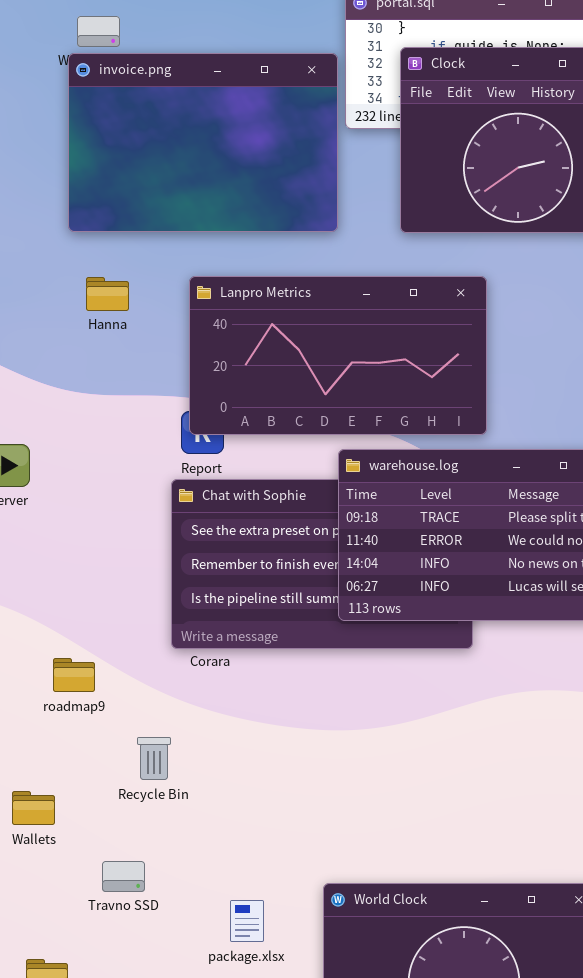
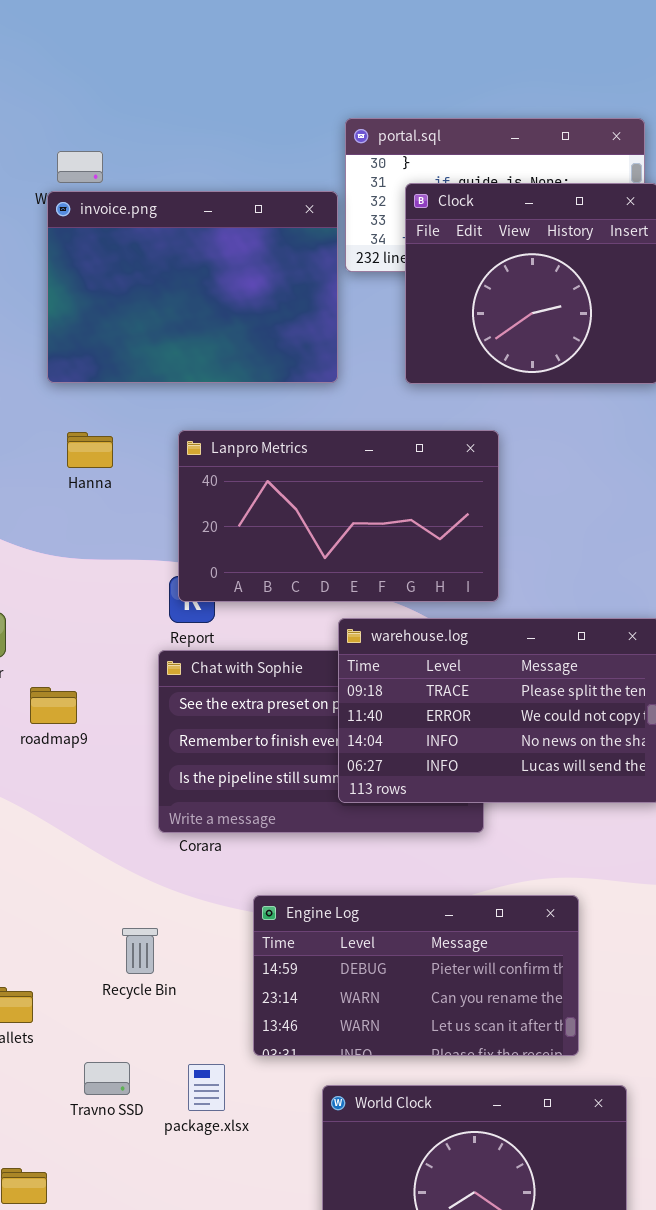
roadmap9: [53,658,95,692] -> [30,687,77,724], moved
Engine Log: none -> [253,895,579,1056], opened
package.xlsx: [230,900,264,942] -> [188,1064,225,1111], moved

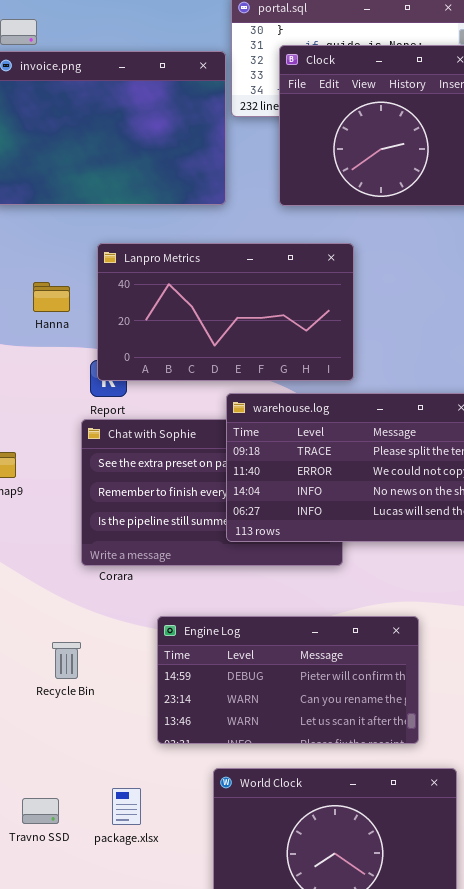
Hanna: [67,432,113,468] -> [33,282,70,312], moved
Travno SSD: [84,1062,130,1095] -> [22,798,59,824], moved
package.xlsx: [188,1064,225,1111] -> [112,788,141,825], moved

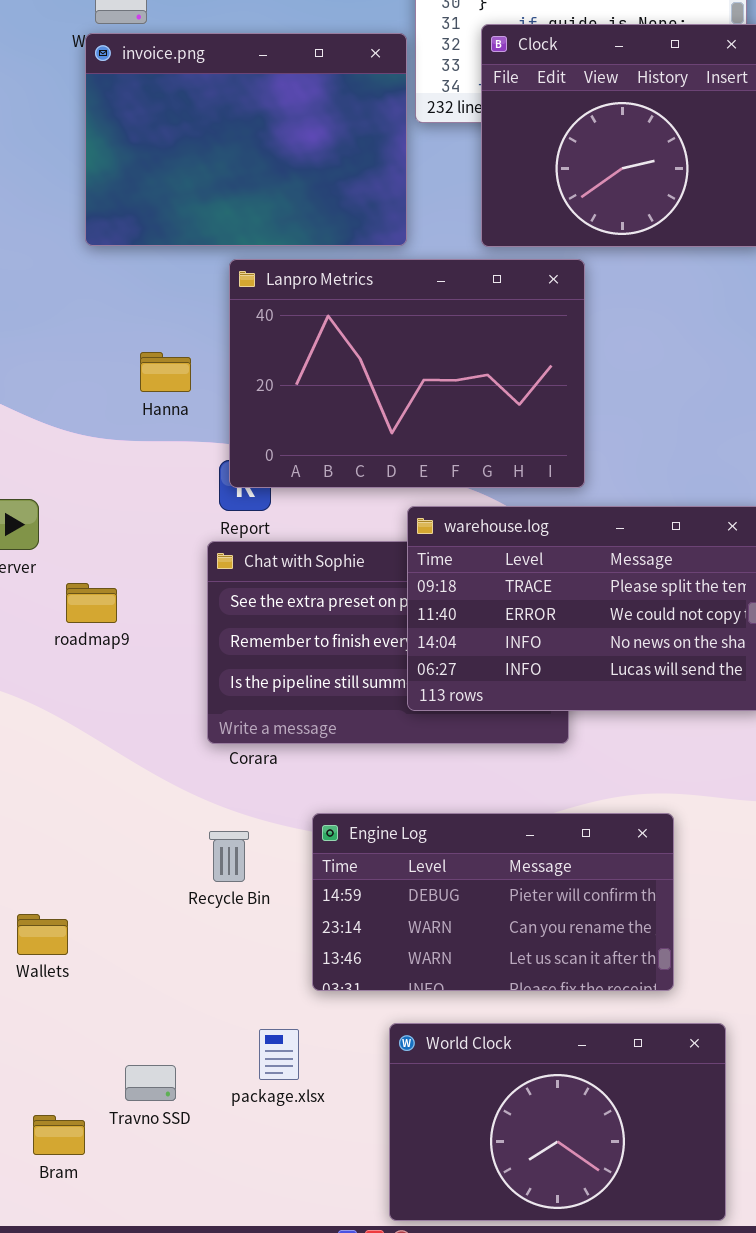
Lanpro Metrics: [97,243,354,381] -> [229,259,585,488], resized
Recycle Bin: [52,642,81,679] -> [209,831,249,882], moved
package.xlsx: [112,788,141,825] -> [259,1029,299,1080], moved

